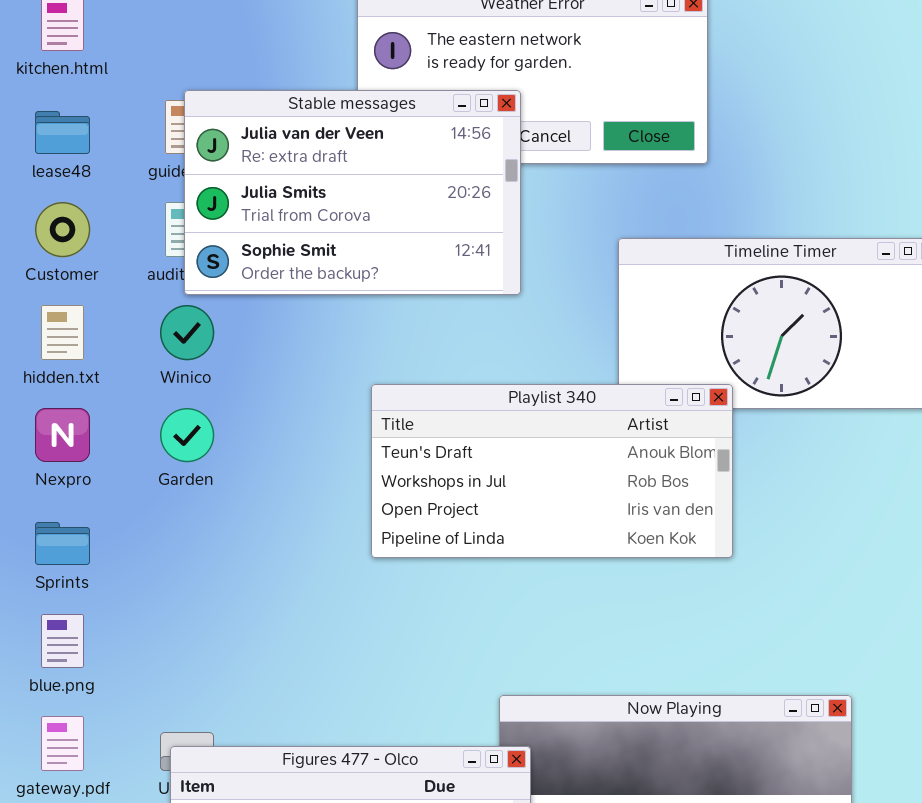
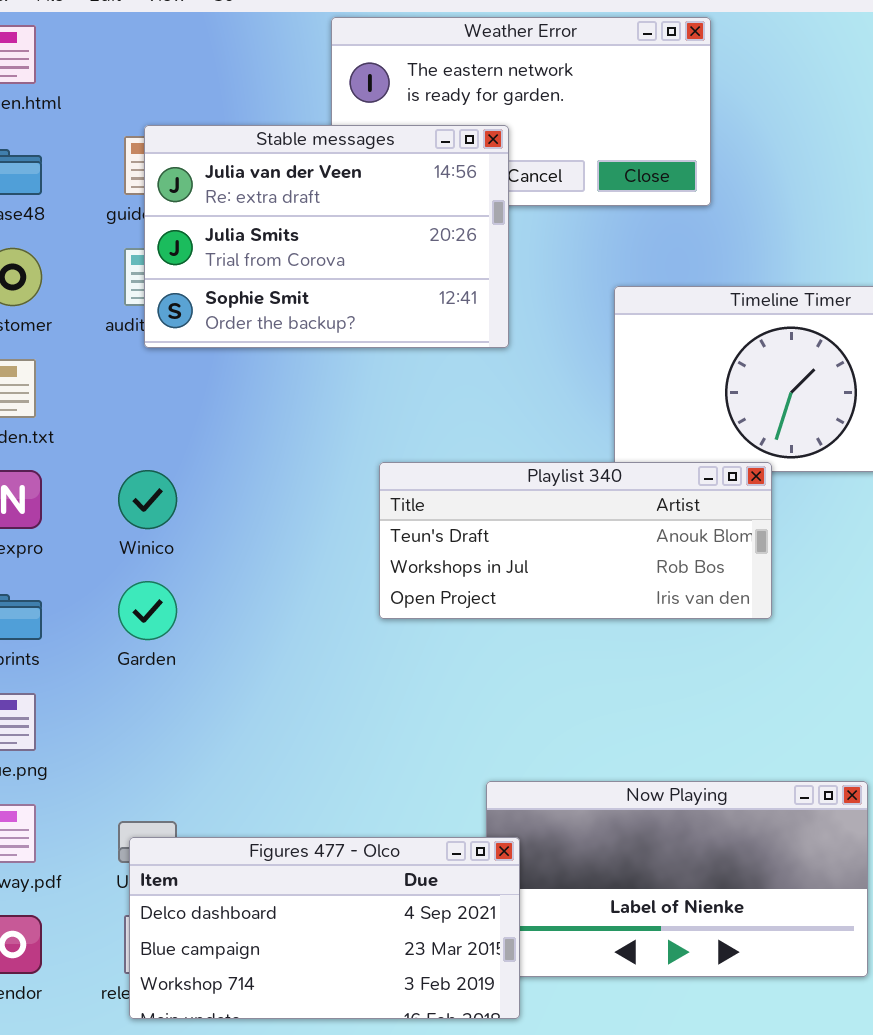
Winico: [160,305,214,360] -> [118,470,177,529], moved
Playlist 340: [371,384,733,558] -> [379,462,772,619], moved, resized
Garden: [160,408,214,462] -> [118,581,177,640], moved

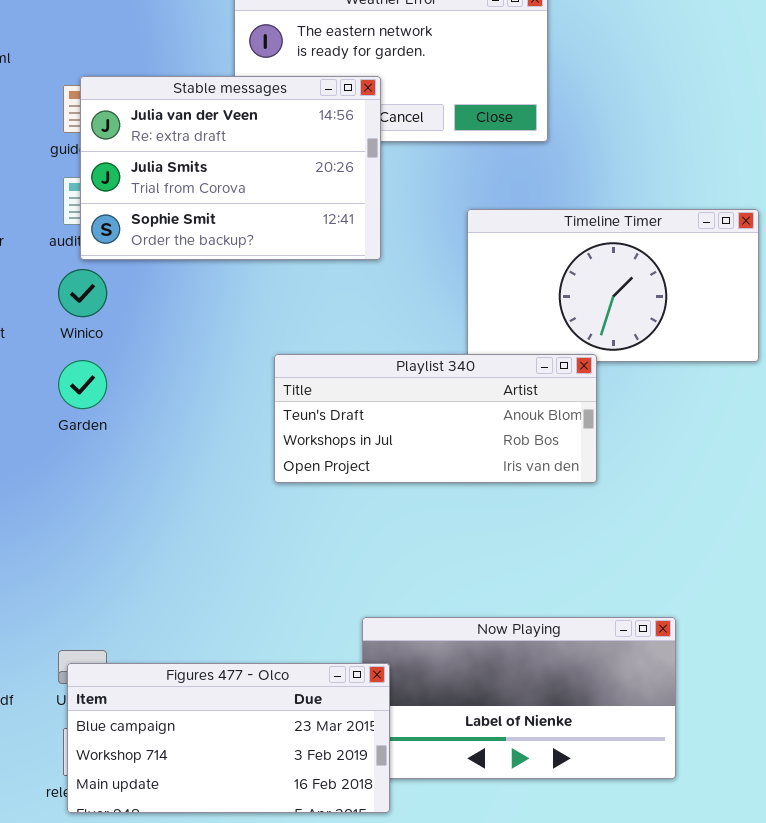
Winico: [118,470,177,529] -> [58,269,107,317], moved
Garden: [118,581,177,640] -> [58,360,107,409], moved
Figures 477 - Olco: [129,837,520,1019] -> [67,663,390,813], scrolled down 1 row

